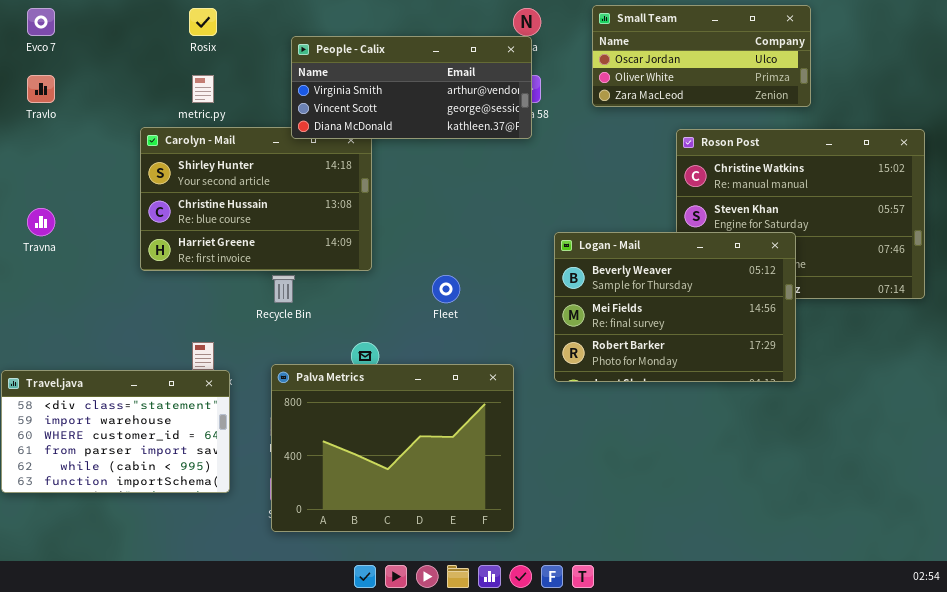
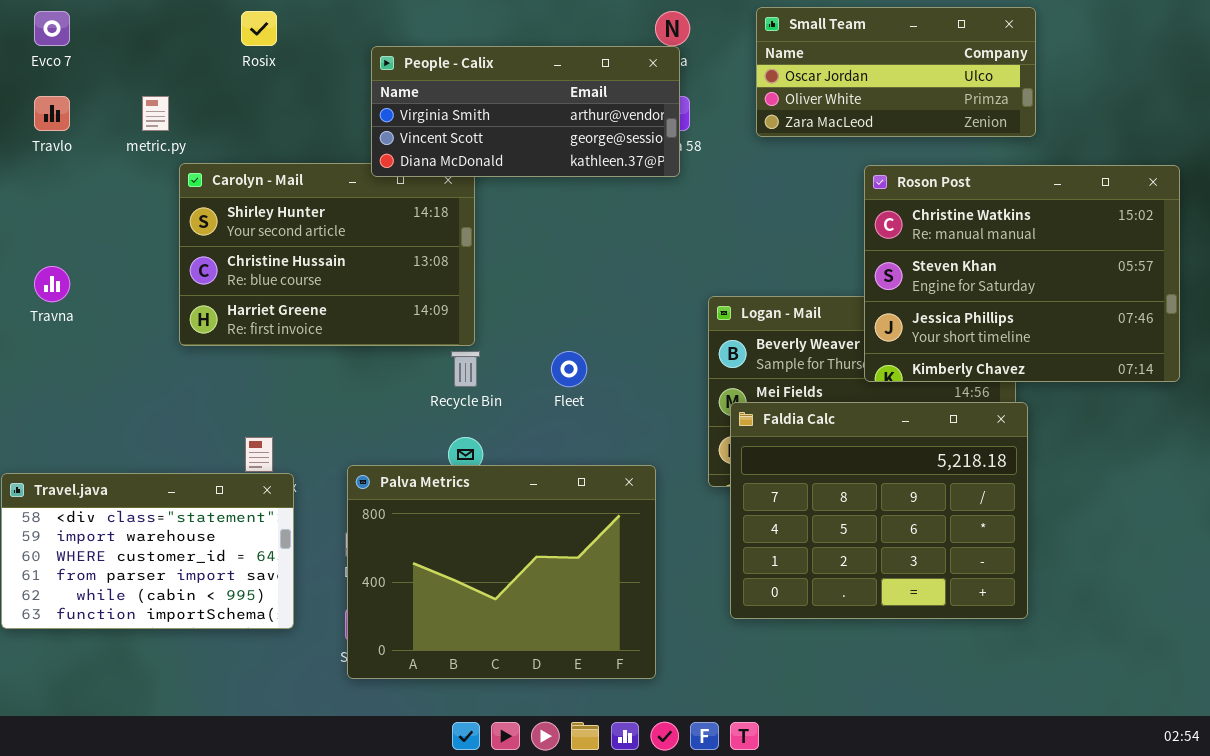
metric.py: [192,75,214,103] -> [142,96,169,131], moved
Roson Post: [676,129,925,299] -> [864,165,1180,382], raised
Recycle Bin: [272,275,295,303] -> [451,351,480,387], moved
Faldia Calc: none -> [730,402,1028,619], opened

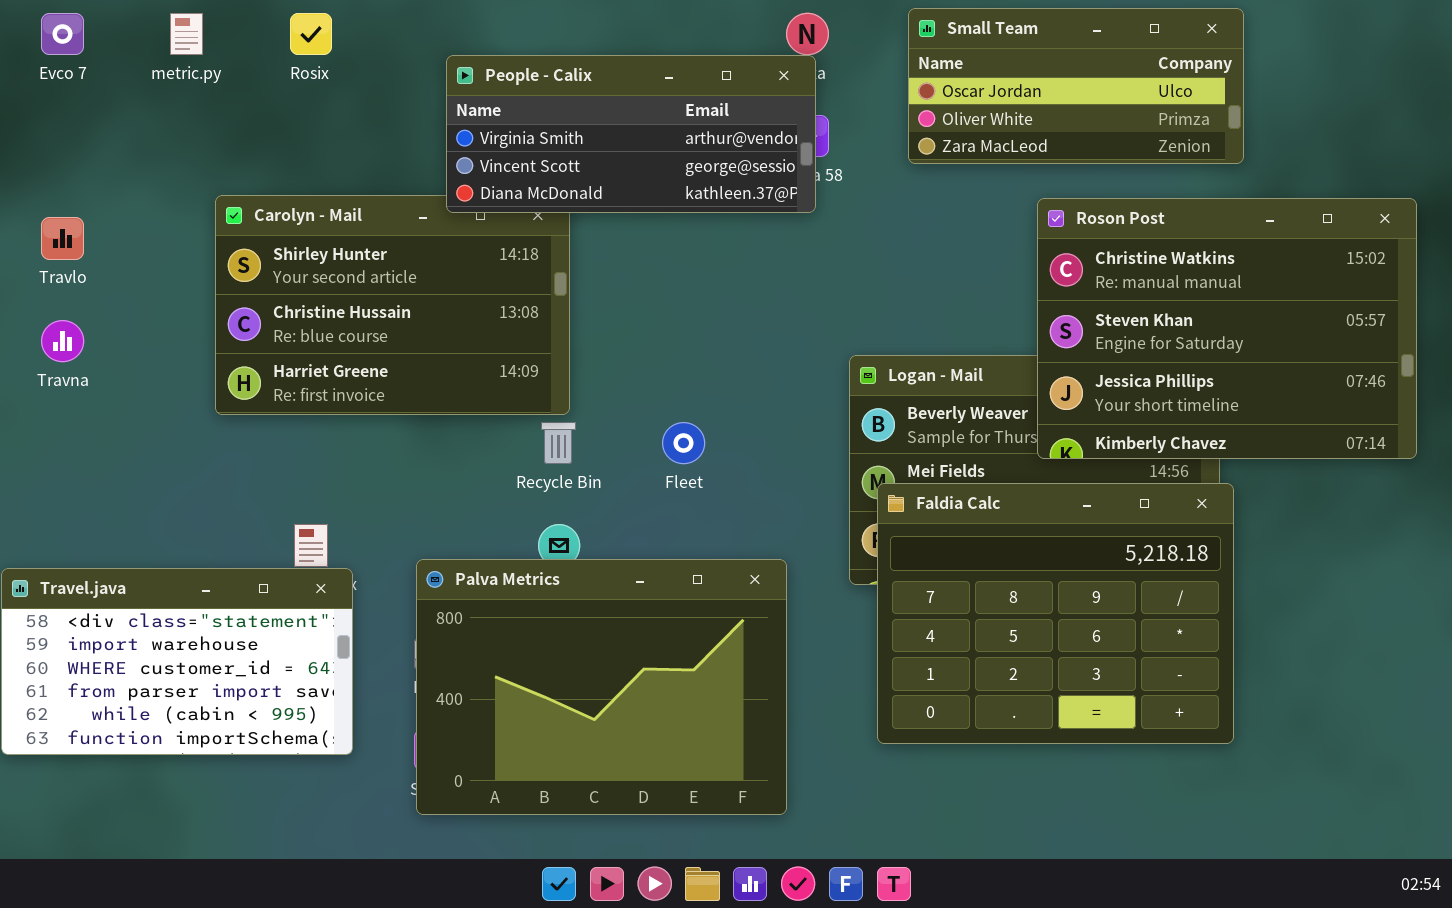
Travlo: [34,96,70,131] -> [41,217,84,260], moved
metric.py: [142,96,169,131] -> [170,13,203,55], moved

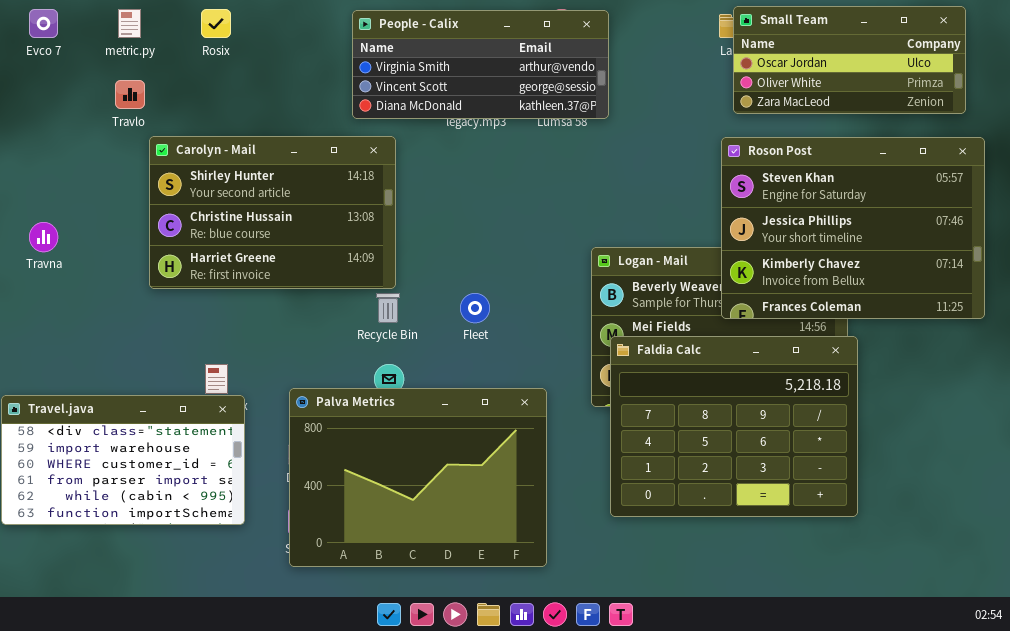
Small Team: [908,8,1244,164] -> [733,6,966,114], moved
People - Calix: [446,55,816,213] -> [352,10,609,119], moved
Roson Post: [1037,198,1417,459] -> [721,137,985,319], scrolled down 1 row
Travlo: [41,217,84,260] -> [115,80,145,109], moved

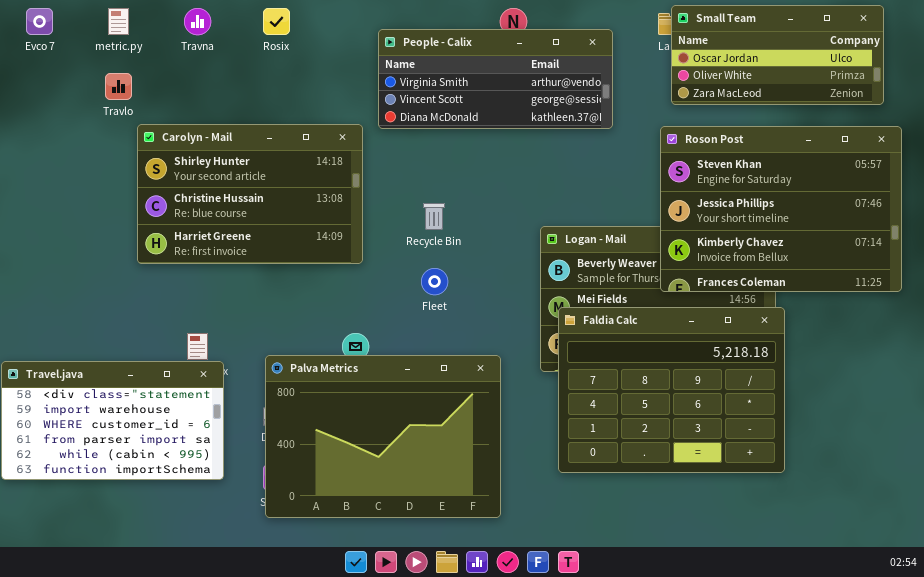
Rosix: [201,9,231,38] -> [263,8,290,35], moved
People - Calix: [352,10,609,119] -> [378,29,613,129], moved
Travna: [29,222,58,252] -> [184,8,211,35], moved
Recycle Bin: [376,293,400,323] -> [423,203,445,230], moved

